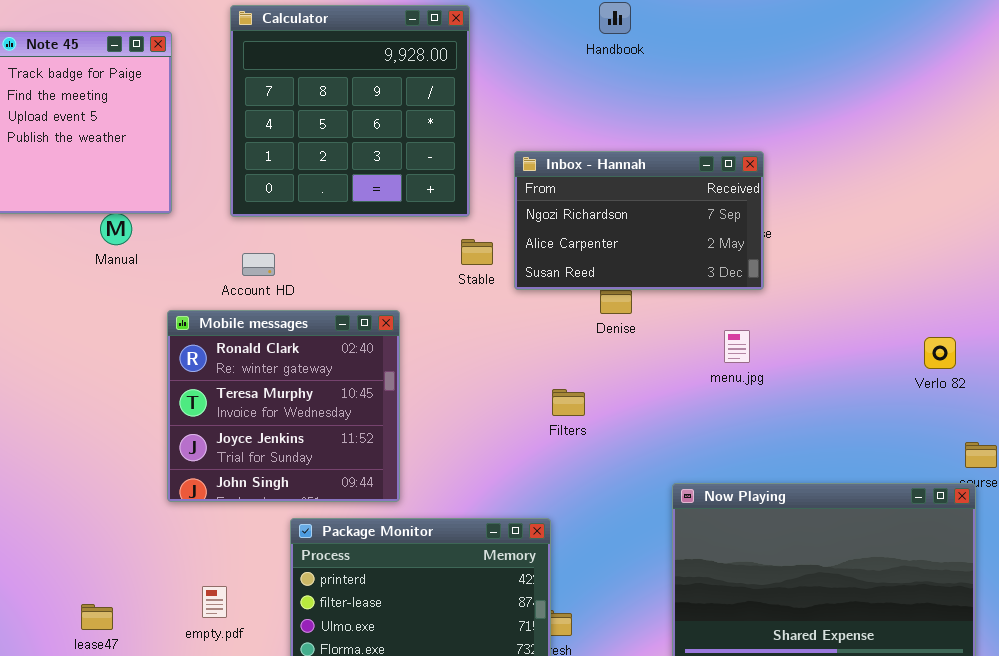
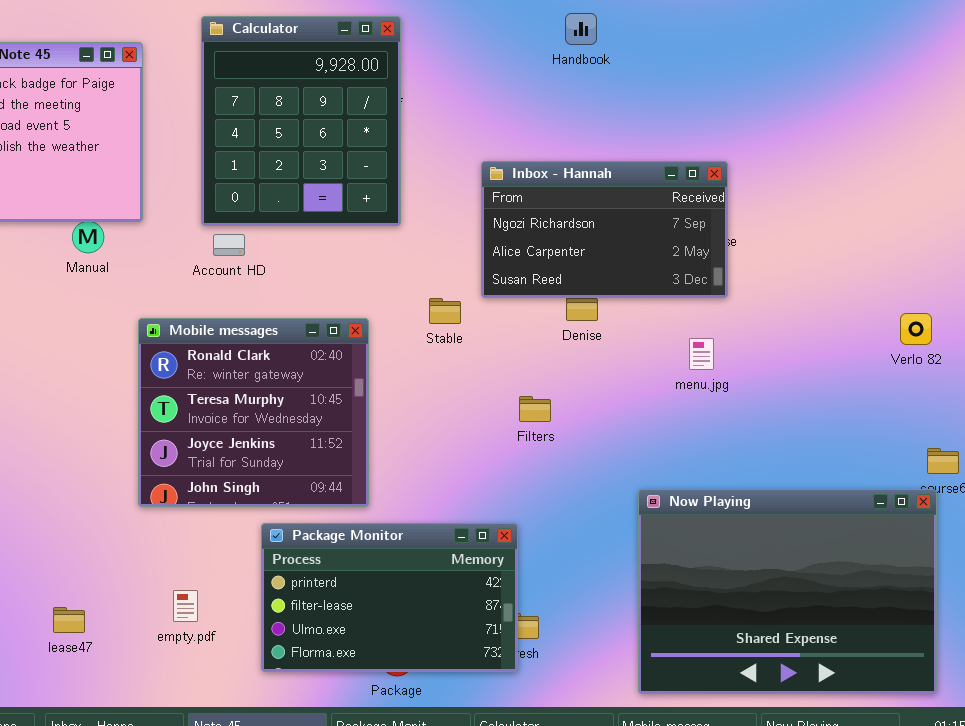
Calculator: [230,5,470,217] -> [201,16,401,226], resized
Stable: [461,239,493,265] -> [429,298,461,324], moved
Account HD: [242,253,275,276] -> [213,234,245,256], moved
Verlo 82: [924,337,956,369] -> [900,313,932,345], moved

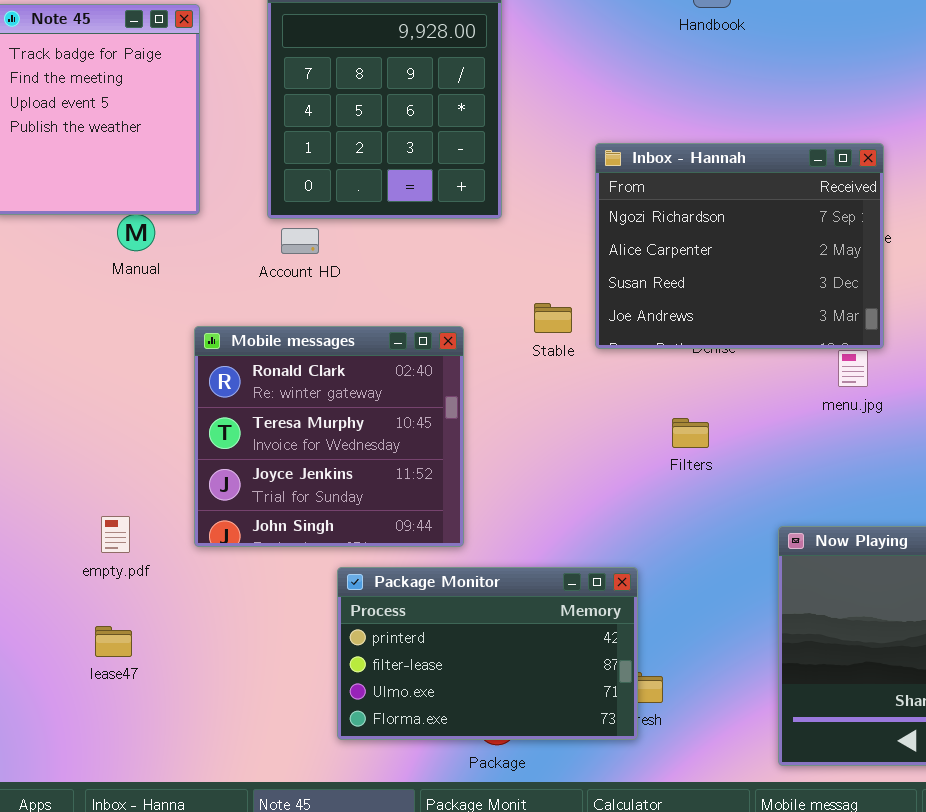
Inbox - Hannah: [481,161,728,298] -> [595,143,884,349], resized
Filters: [519,396,551,422] -> [672,418,709,448], moved
empty.pdf: [173,590,198,622] -> [101,516,130,553], moved
lease47: [53,607,85,633] -> [95,626,132,657], moved

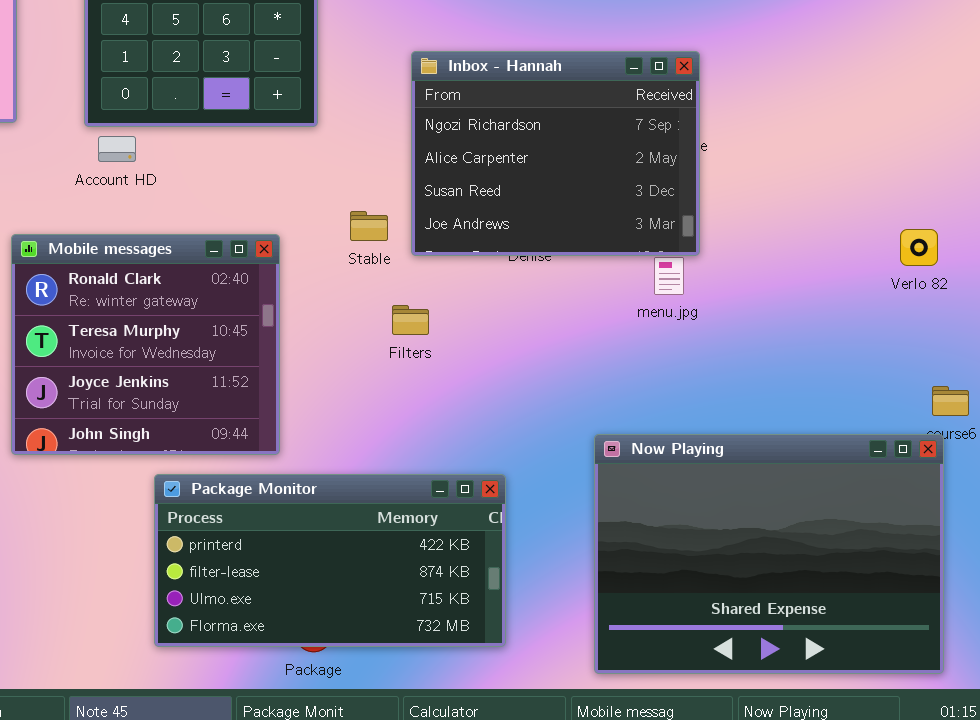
Filters: [672,418,709,448] -> [392,305,429,335], moved
Package Monitor: [337,567,638,740] -> [154,474,506,647], resized

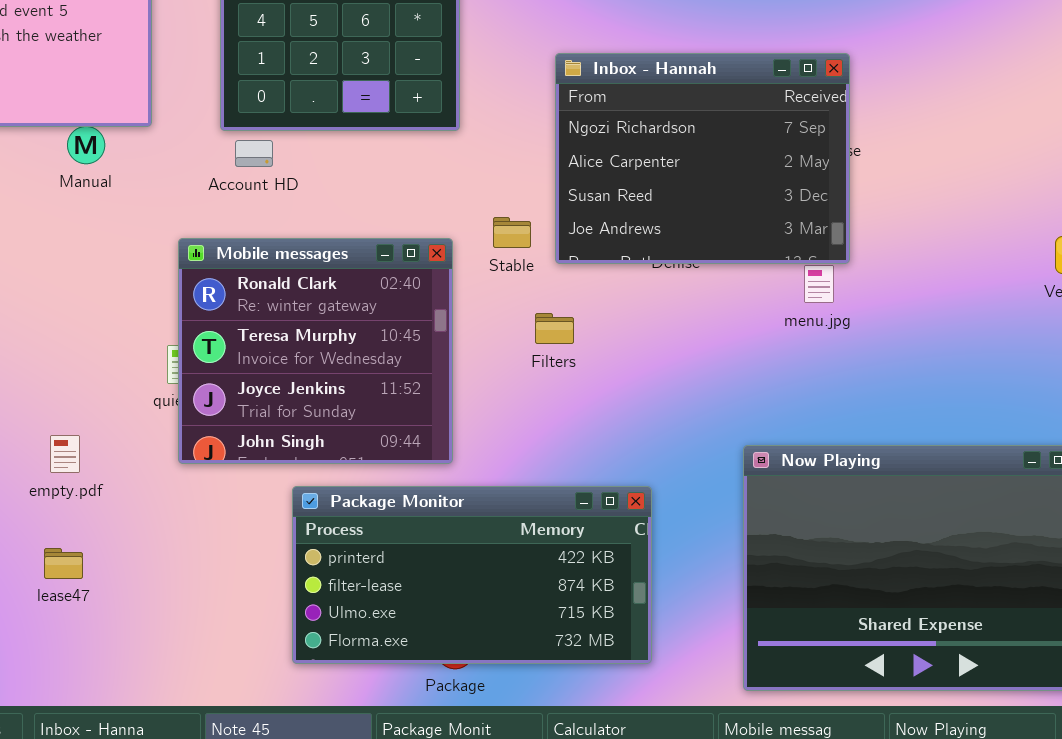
Mobile messages: [11,234,280,455] -> [178,238,453,464], moved

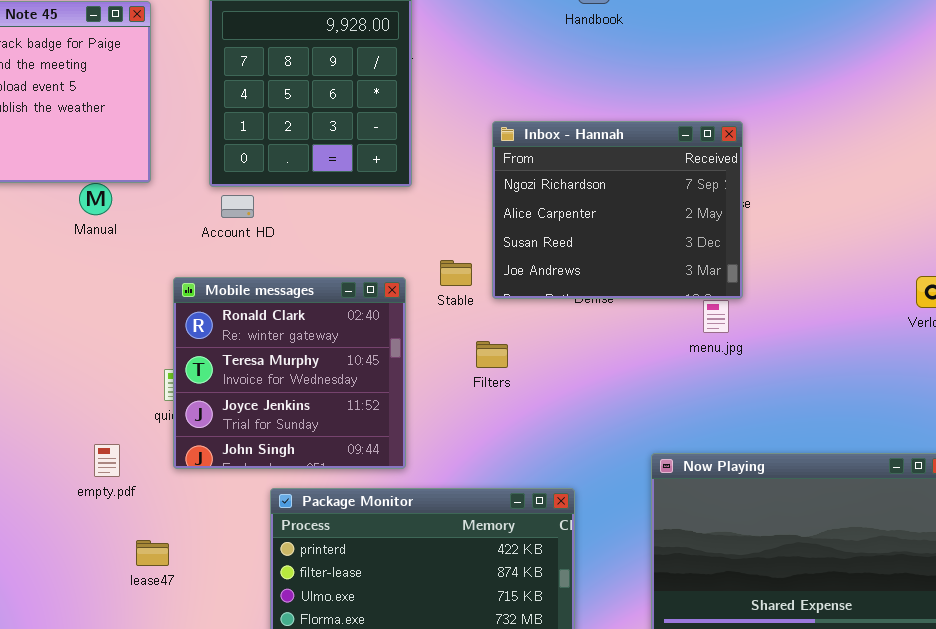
empty.pdf: [50,435,80,473] -> [94,444,120,477], moved
lease47: [44,548,83,579] -> [136,540,169,566], moved

